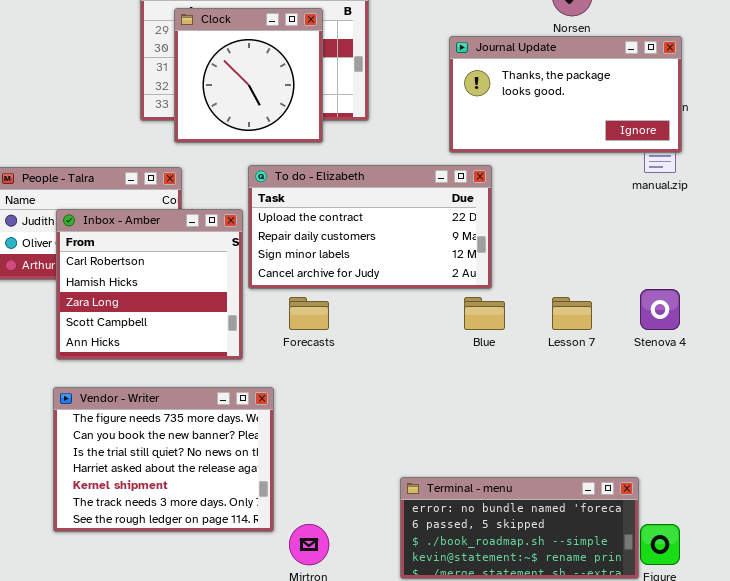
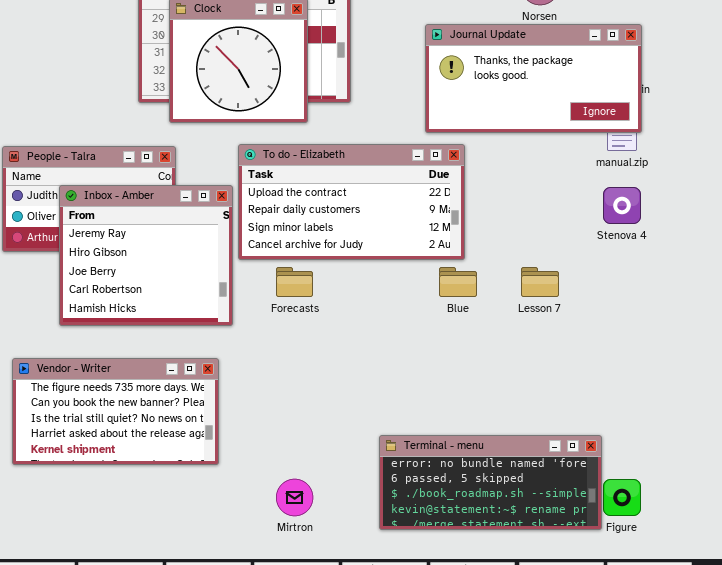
Inbox - Amber: [56,209,243,360] -> [59,185,233,326], scrolled up 3 rows
Stenova 4: [640,289,680,330] -> [603,187,641,224], moved
Vendor - Writer: [53,387,274,532] -> [12,358,219,465], moved, resized

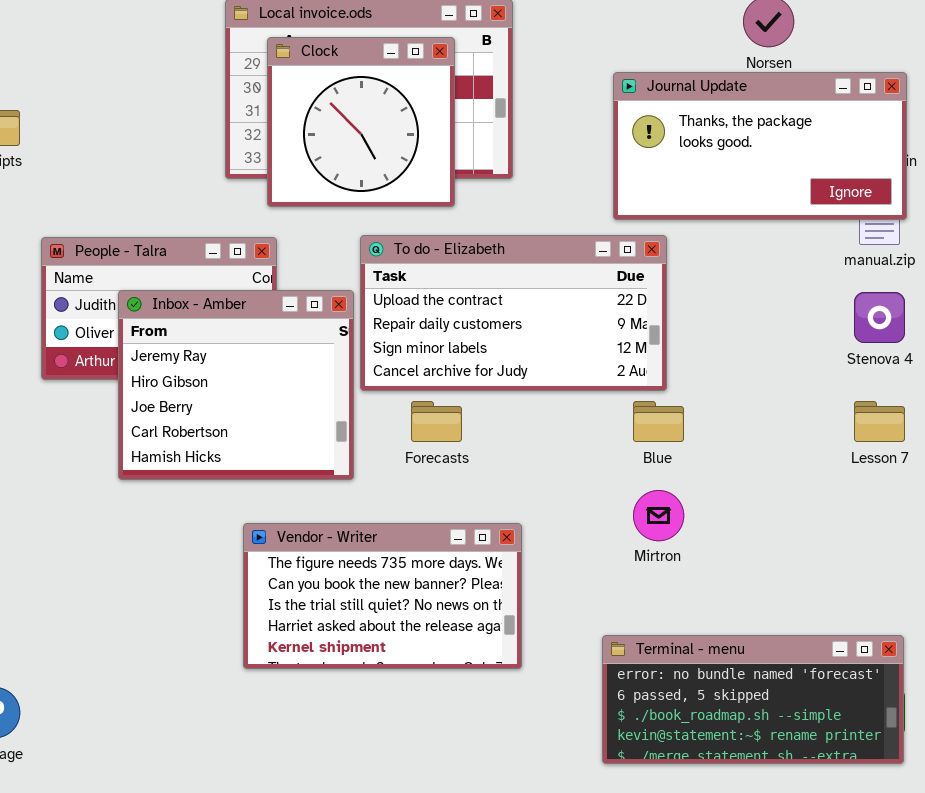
Lesson 7: [521,267,559,297] -> [854,401,905,442], moved
Vendor - Writer: [12,358,219,465] -> [243,523,522,669], moved
Terminal - menu: [379,435,602,530] -> [602,635,904,764], moved
Mirtron: [276,479,313,516] -> [633,490,684,541], moved

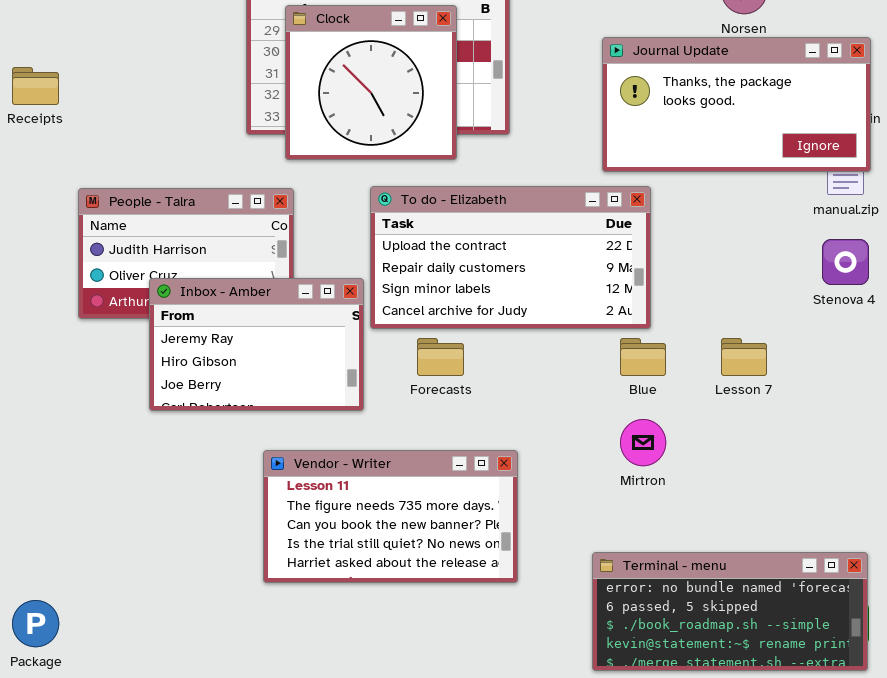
Inbox - Amber: [118,290,354,480] -> [149,278,364,411], resized
Lesson 7: [854,401,905,442] -> [721,338,767,376], moved
Vendor - Writer: [243,523,522,669] -> [263,450,518,583], scrolled up 1 row

